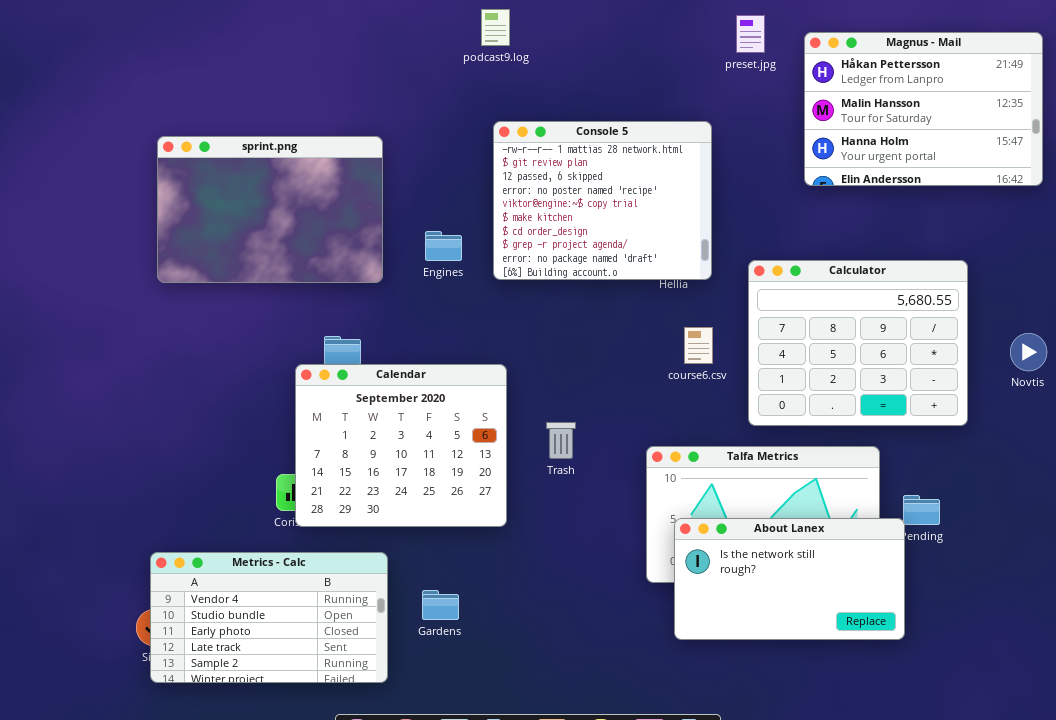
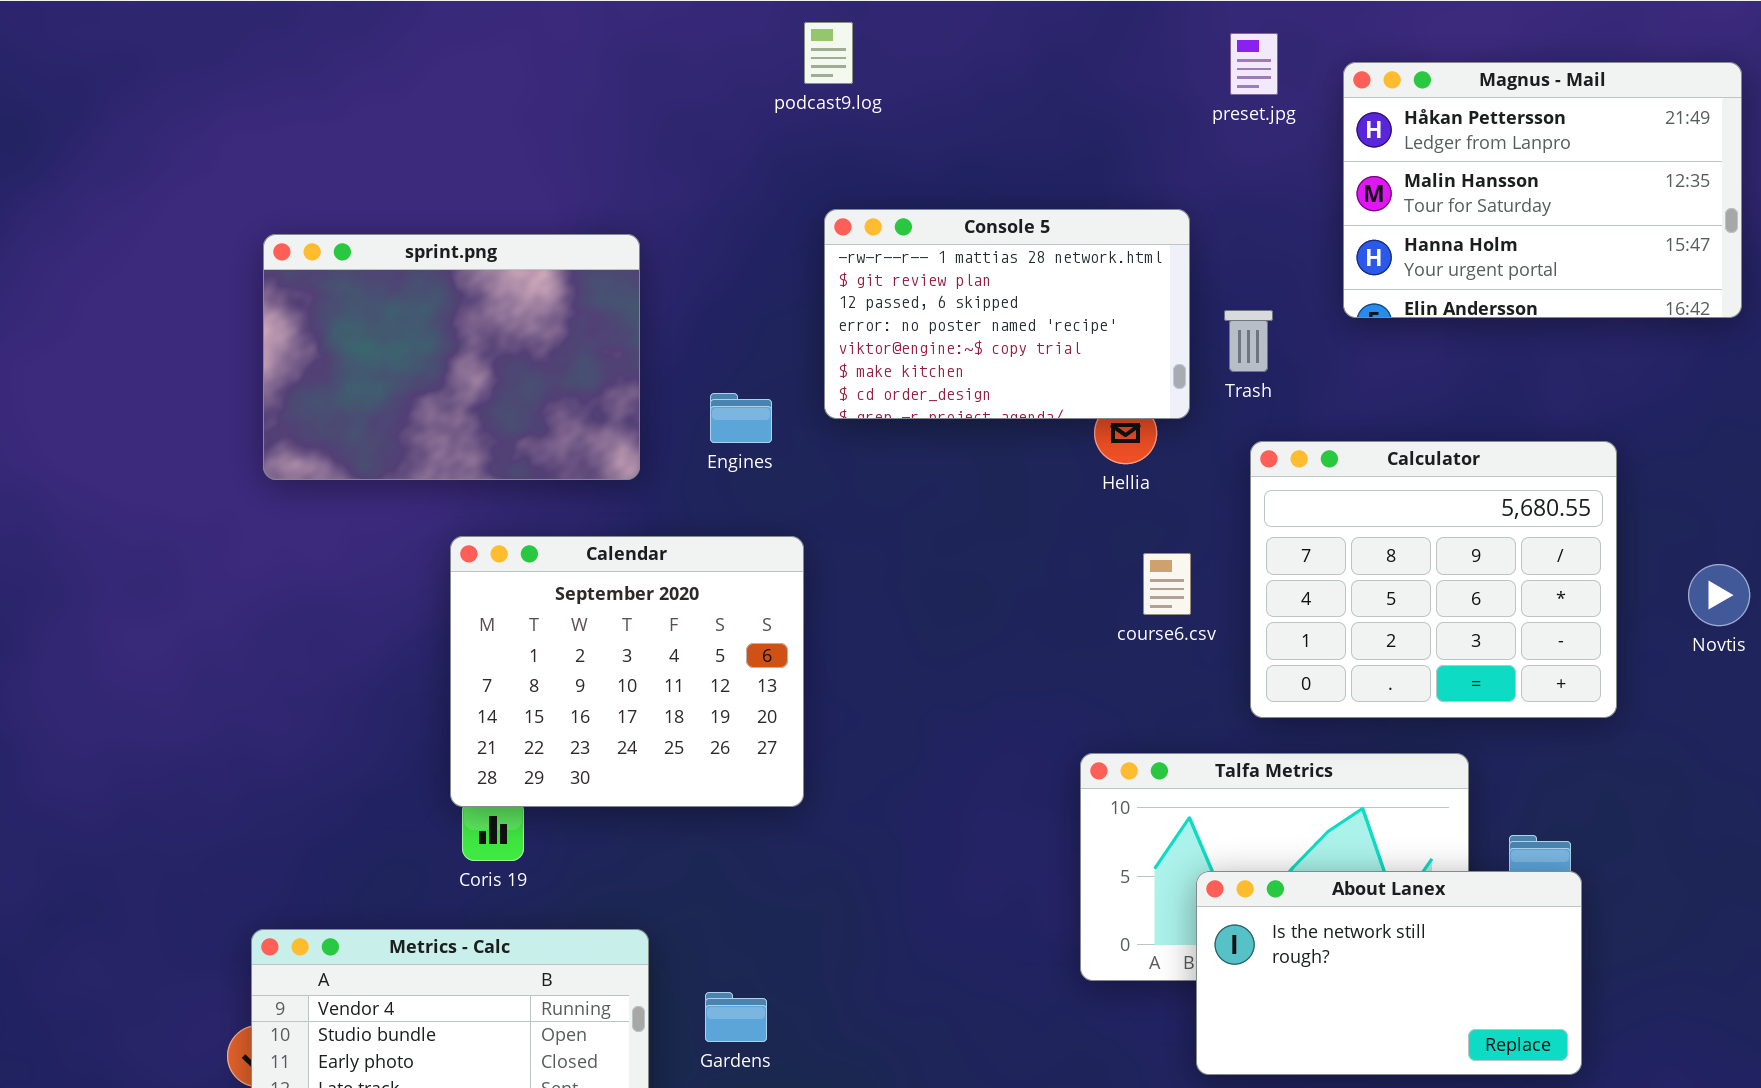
Console 5: [493,121,712,280] -> [824,209,1190,419], resized
Calendar: [295,364,507,527] -> [450,536,804,807], moved
Trash: [546,422,576,459] -> [1224,310,1273,372], moved
About Lanex: [674,518,905,640] -> [1196,871,1582,1075], moved

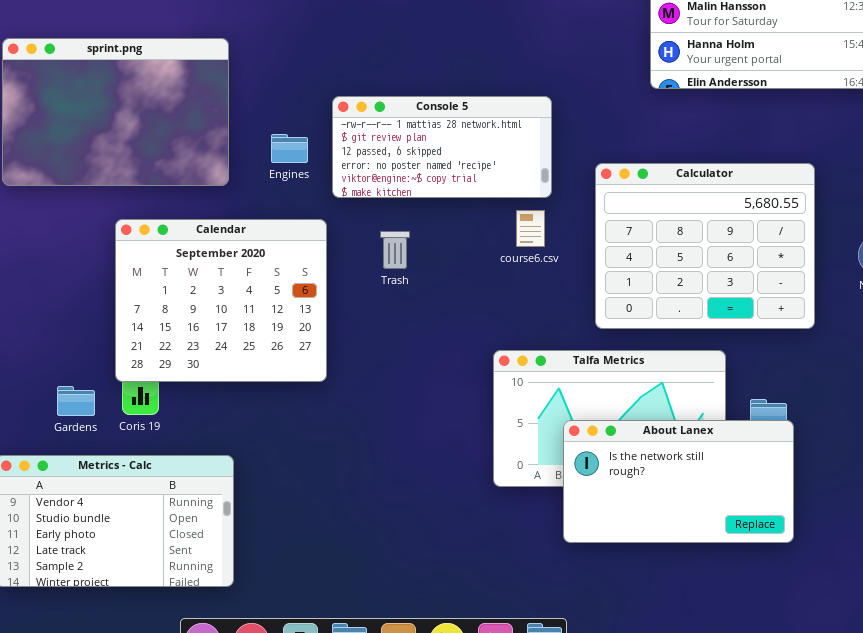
Console 5: [824,209,1190,419] -> [332,96,552,198], moved, resized
Trash: [1224,310,1273,372] -> [380,231,410,269], moved
course6.csv: [1143,553,1191,615] -> [516,210,545,247], moved
Gardens: [705,992,767,1042] -> [57,386,95,416], moved

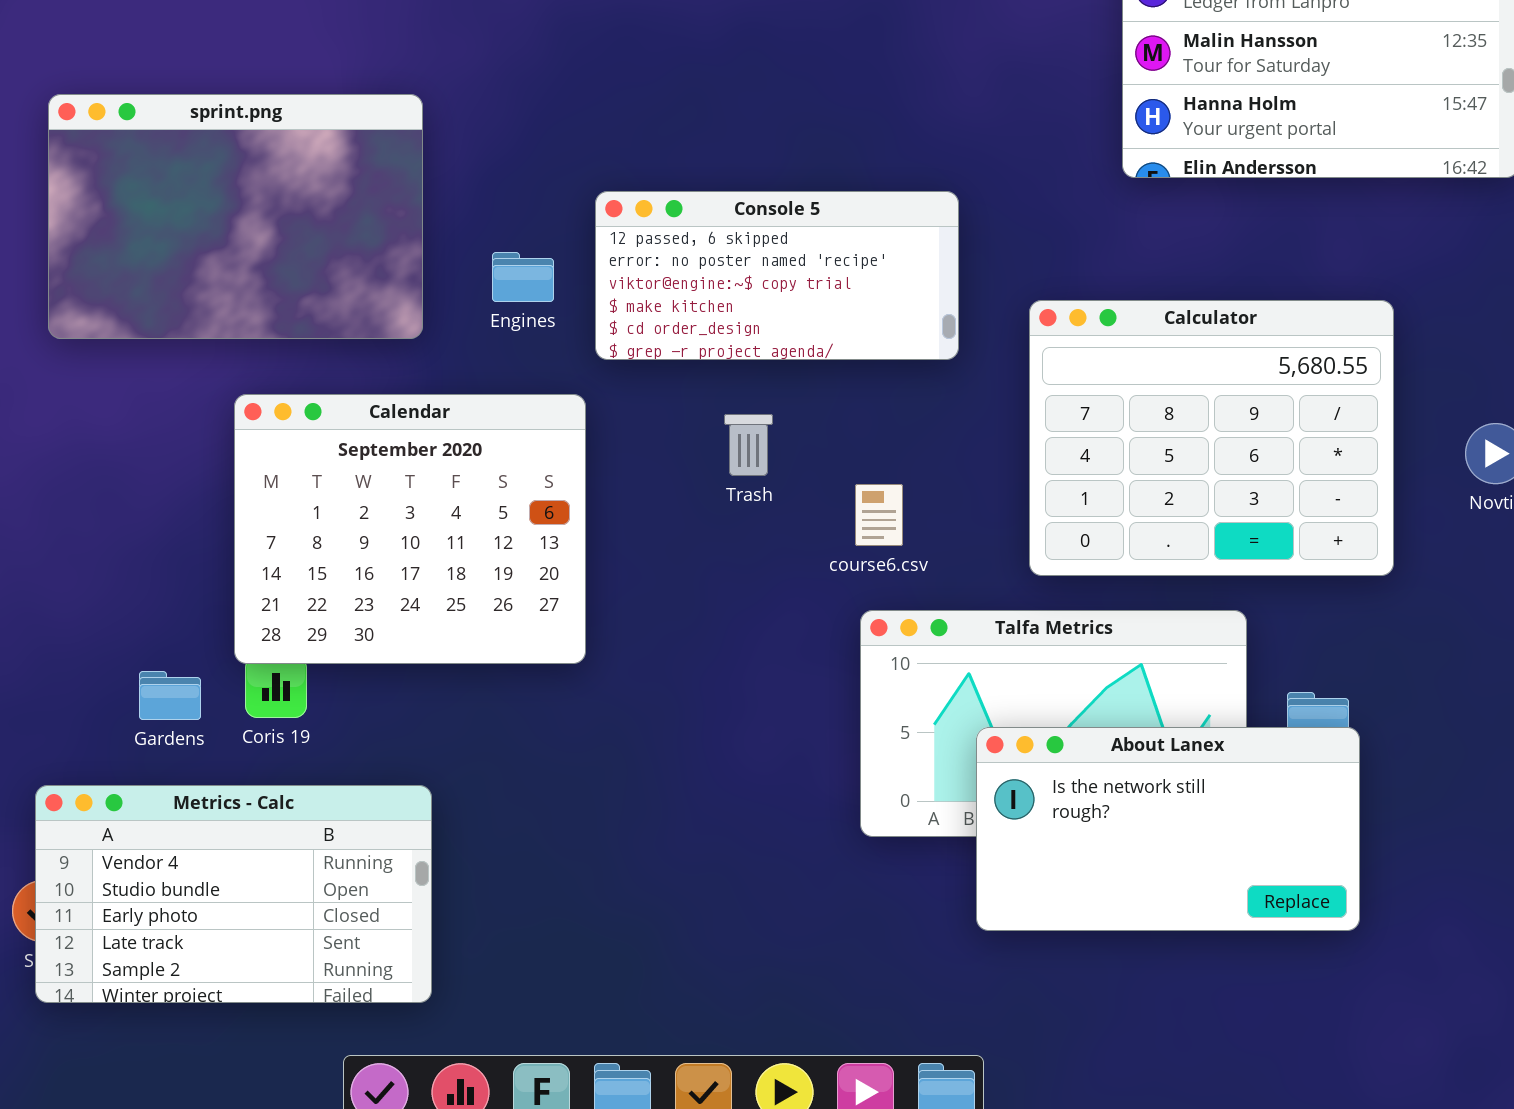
Console 5: [332,96,552,198] -> [595,191,959,360], scrolled down 2 rows
course6.csv: [516,210,545,247] -> [855,484,903,546], moved
Trash: [380,231,410,269] -> [724,414,773,476], moved

